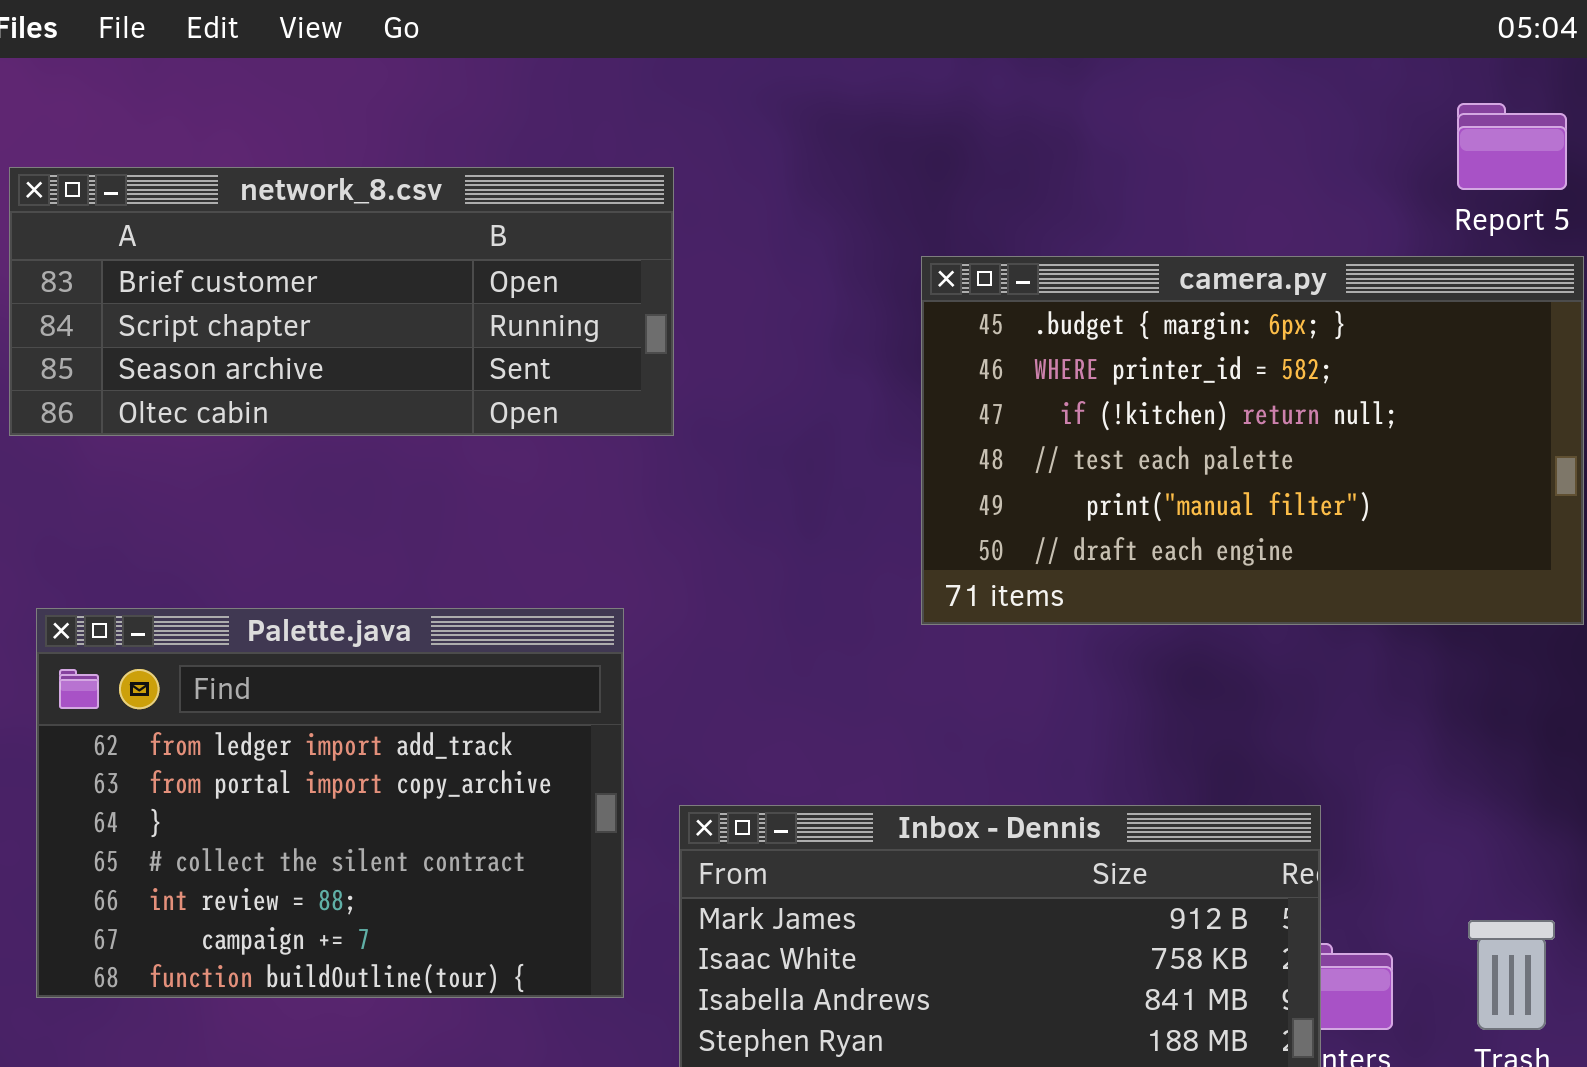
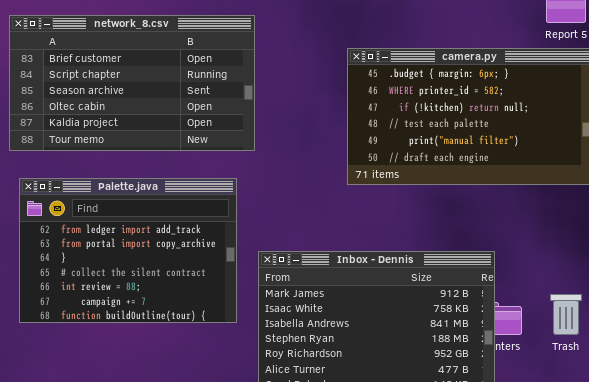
network_8.csv: [9,167,674,436] -> [9,15,255,151], resized

